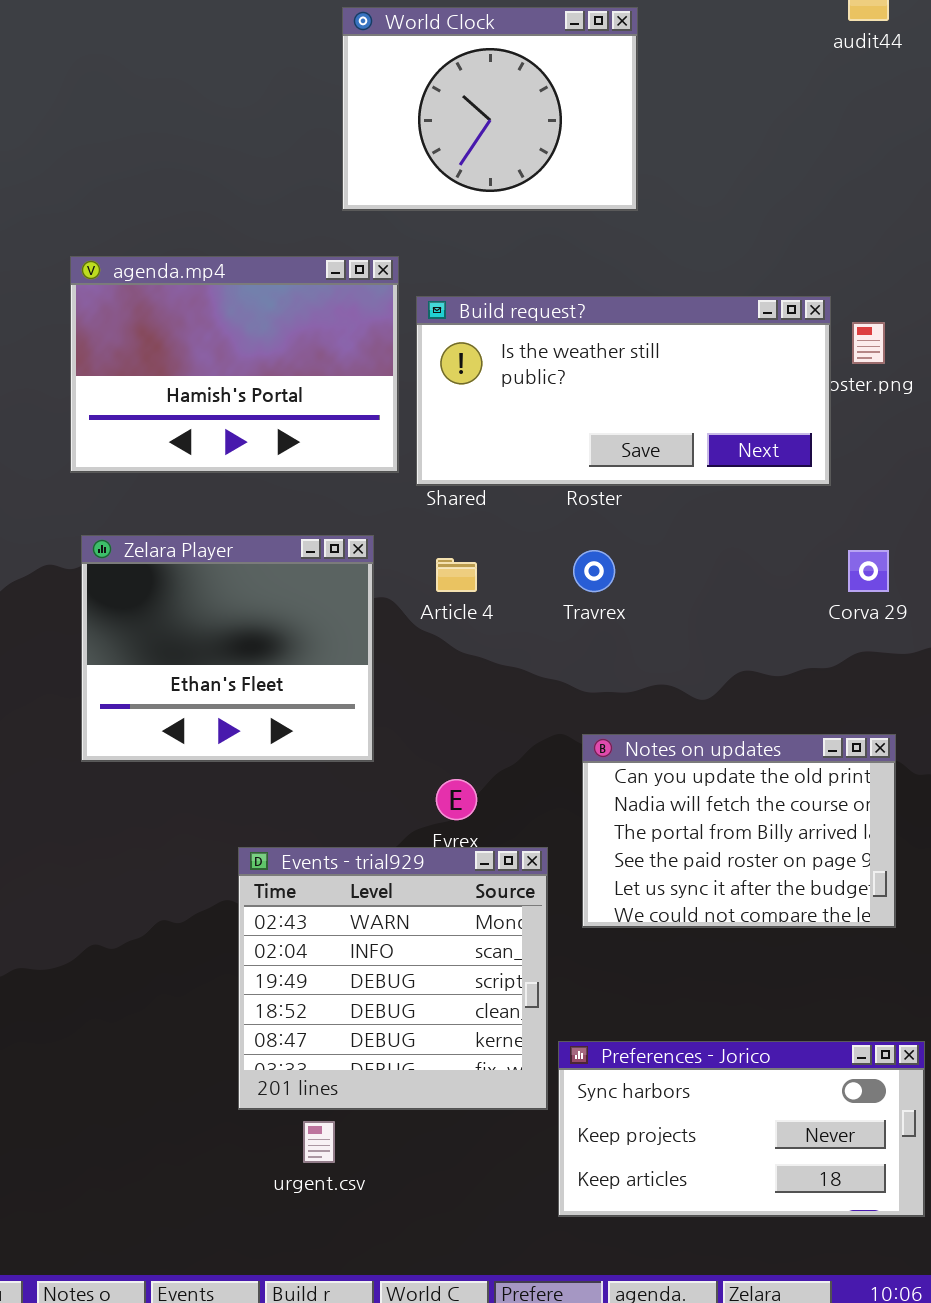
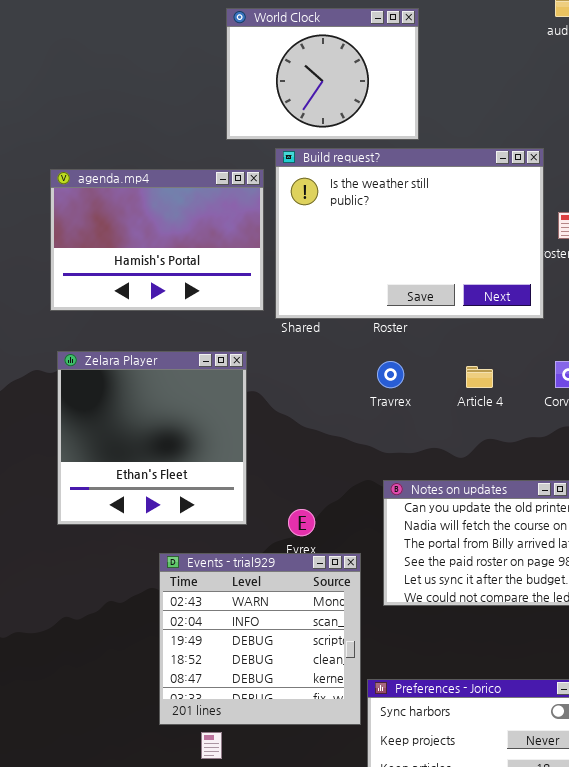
Build request?: [416,296,831,486] -> [275,148,544,319], resized
Zelara Player: [81,535,374,762] -> [57,351,247,525], resized
Article 4: [436,558,477,592] -> [466,366,493,388], moved

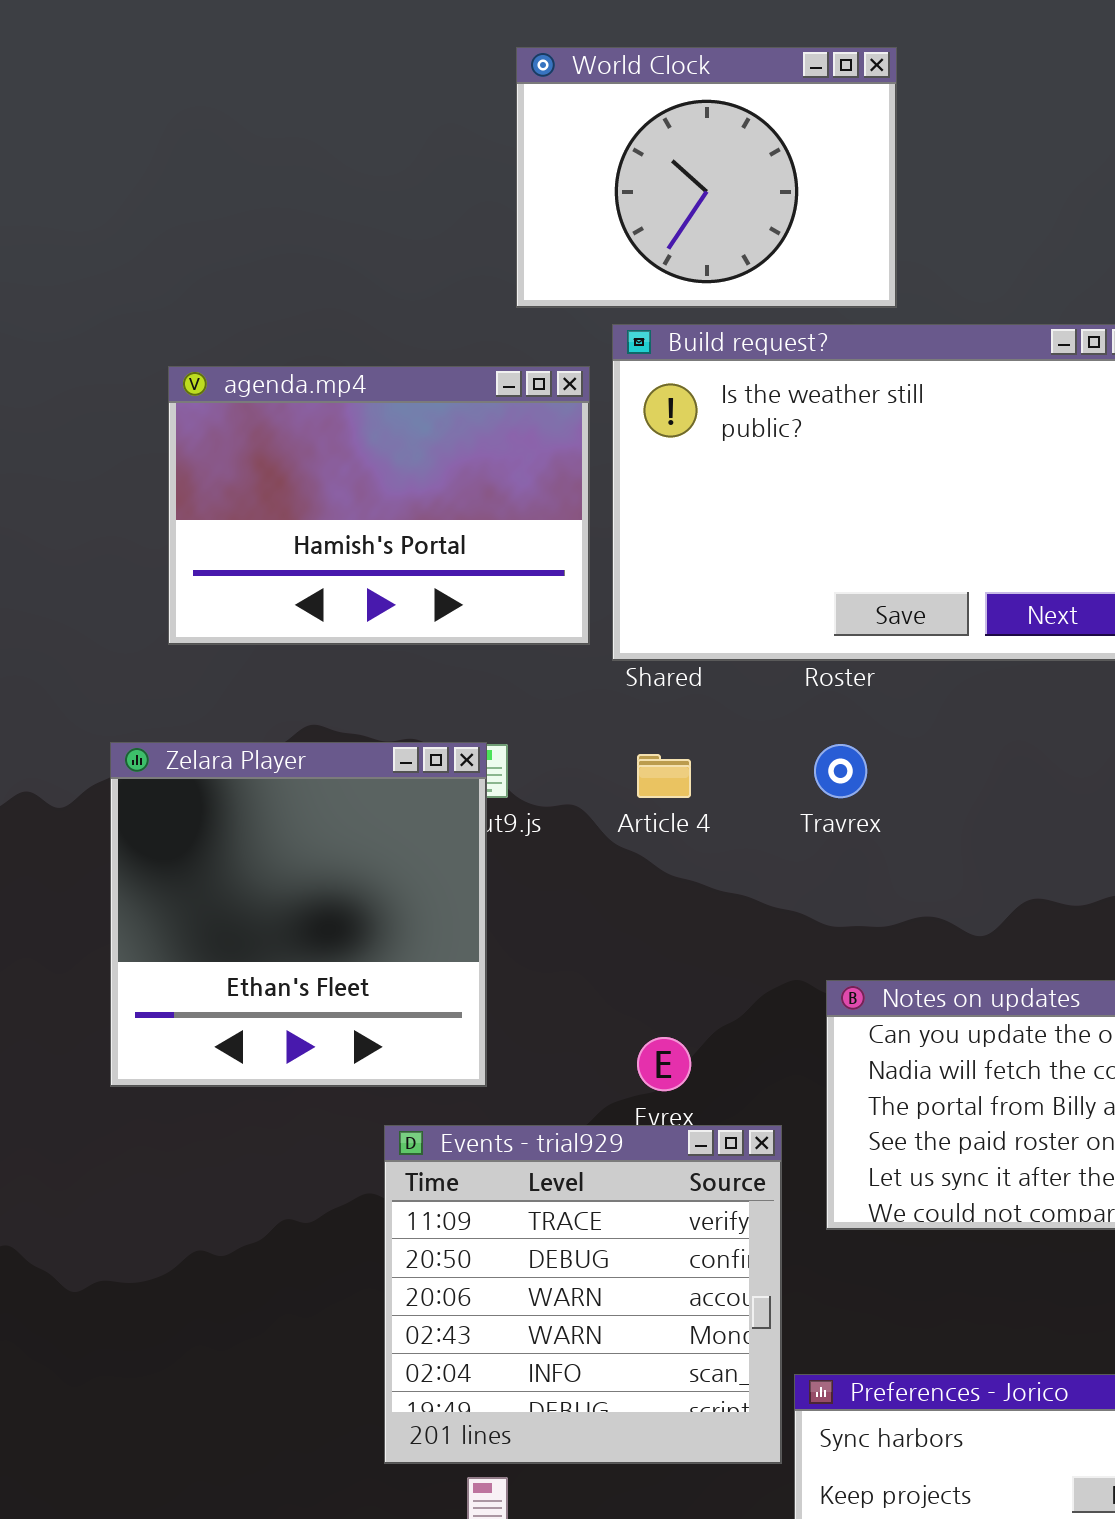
Zelara Player: [57,351,247,525] -> [110,742,487,1087], moved
Article 4: [466,366,493,388] -> [637,754,691,798], moved
Events - trial929: [159,553,361,725] -> [384,1125,782,1464], scrolled up 3 rows

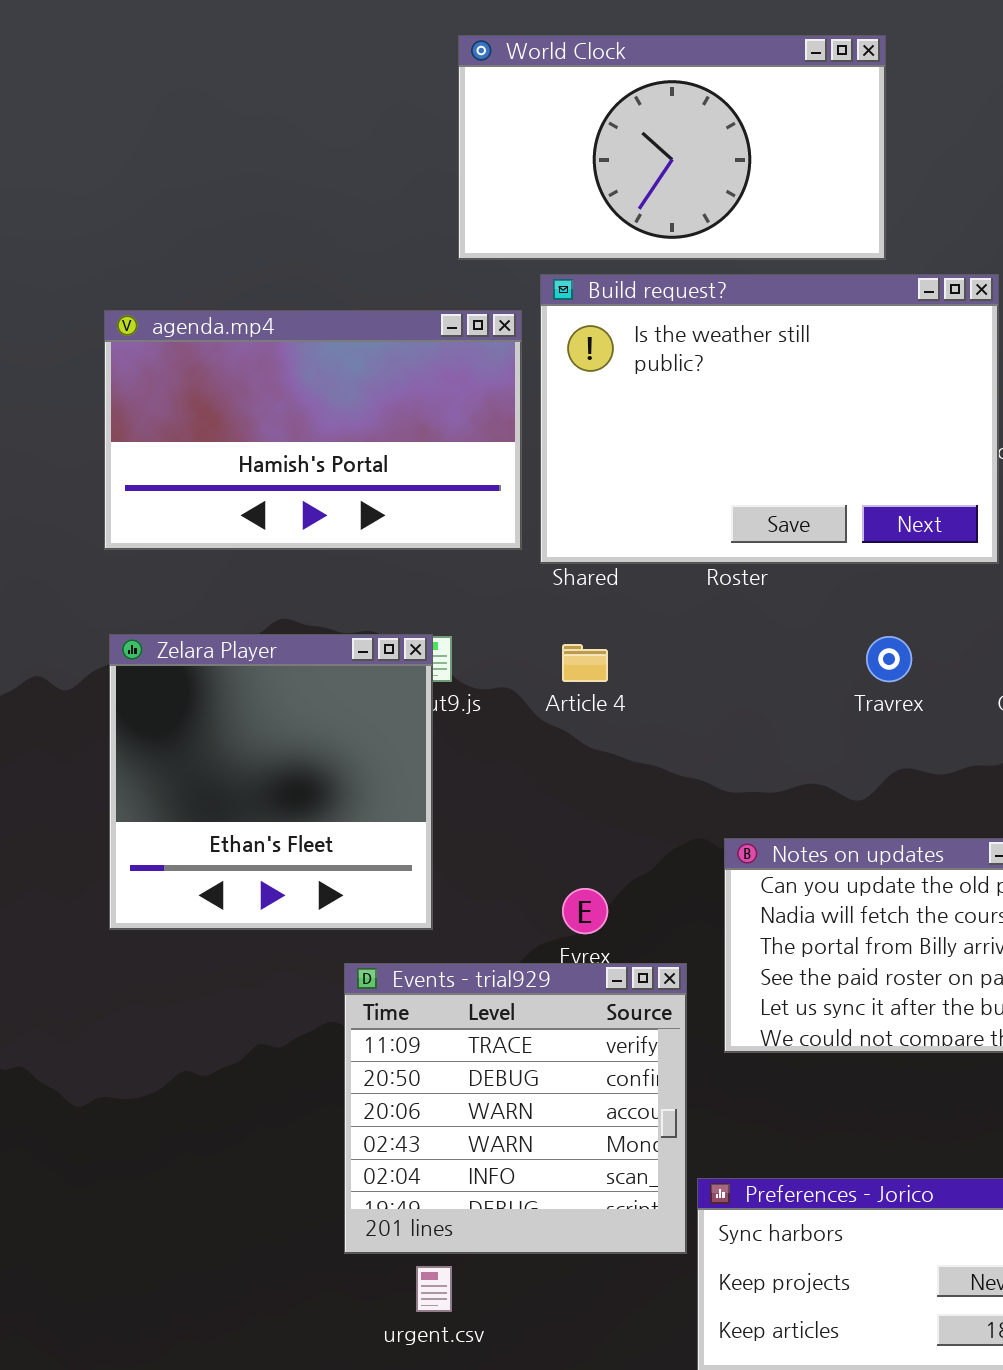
World Clock: [516,47,897,308] -> [458,35,886,260], resized
agenda.mp4: [168,366,590,645] -> [104,310,522,550], resized
Travrex: [814,744,867,798] -> [866,636,912,682], moved

